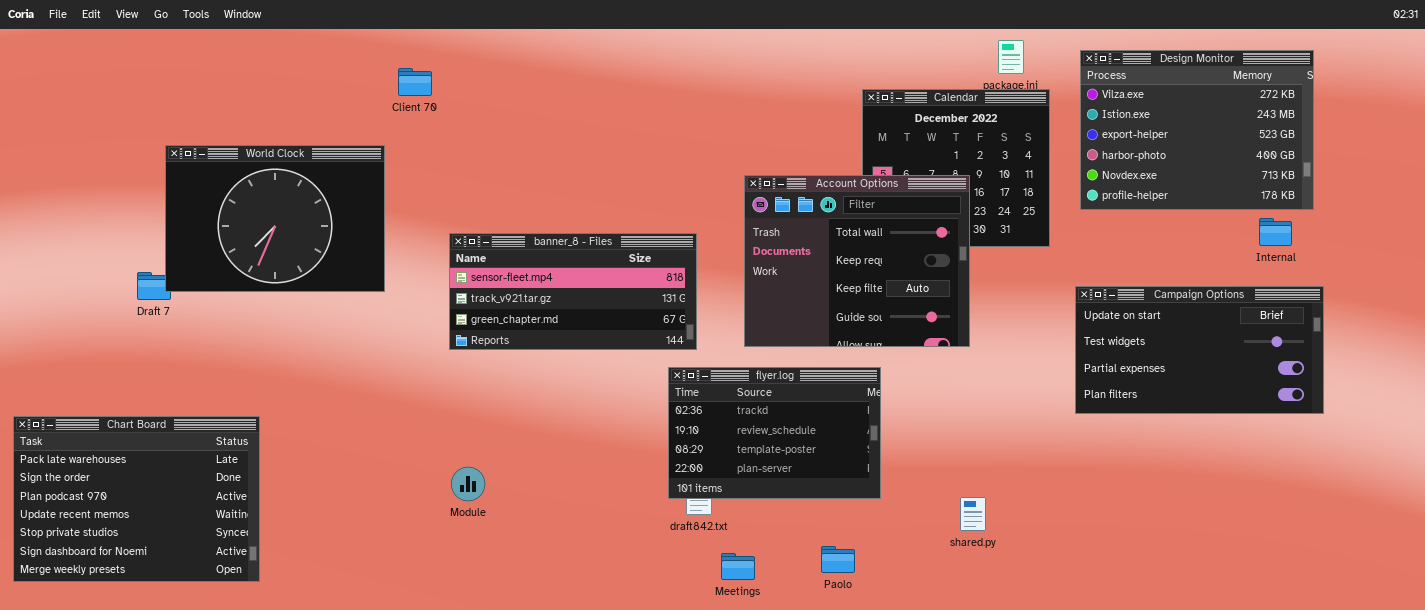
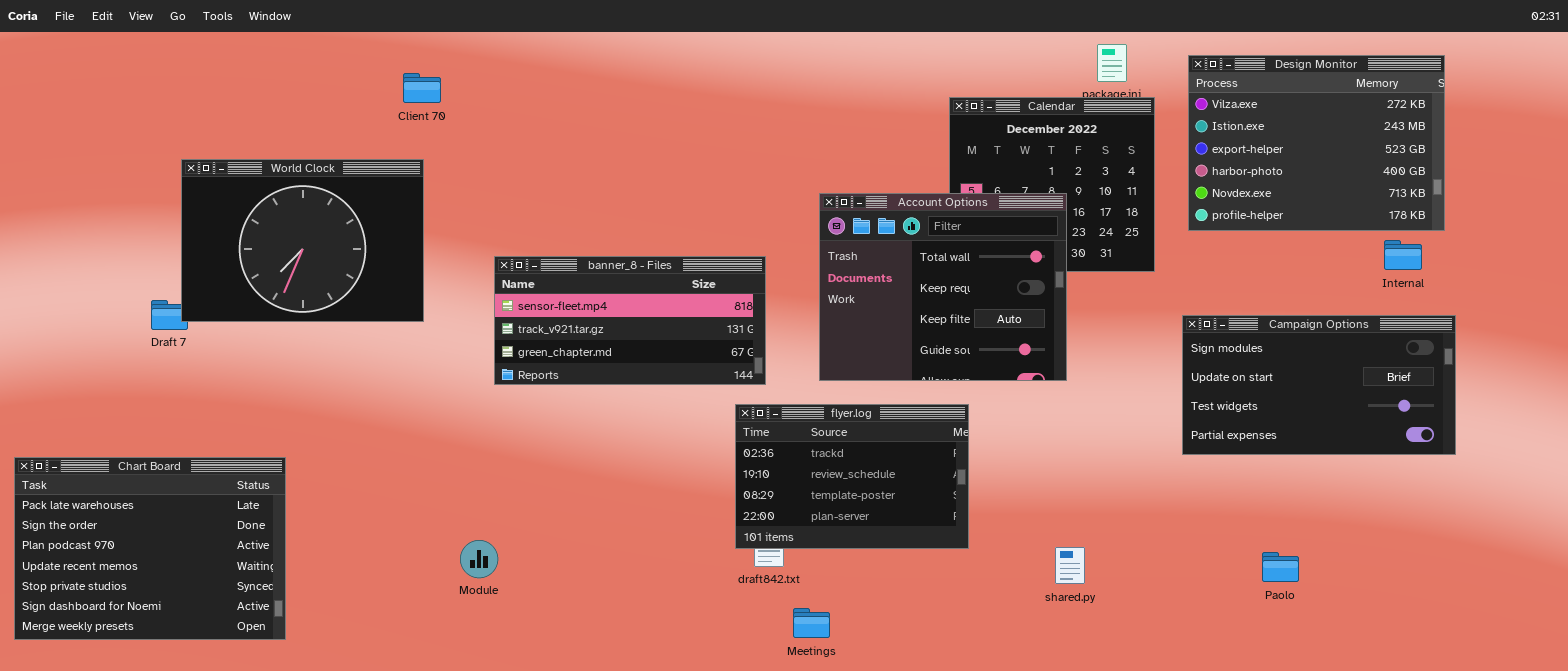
Client 70: [398,68,432,96] -> [403,73,441,103], moved
Campaign Options: [1075,286,1324,414] -> [1182,315,1456,455], scrolled up 1 row
Module: [451,467,485,501] -> [460,540,498,578], moved
Paolo: [821,546,855,573] -> [1262,552,1299,582], moved

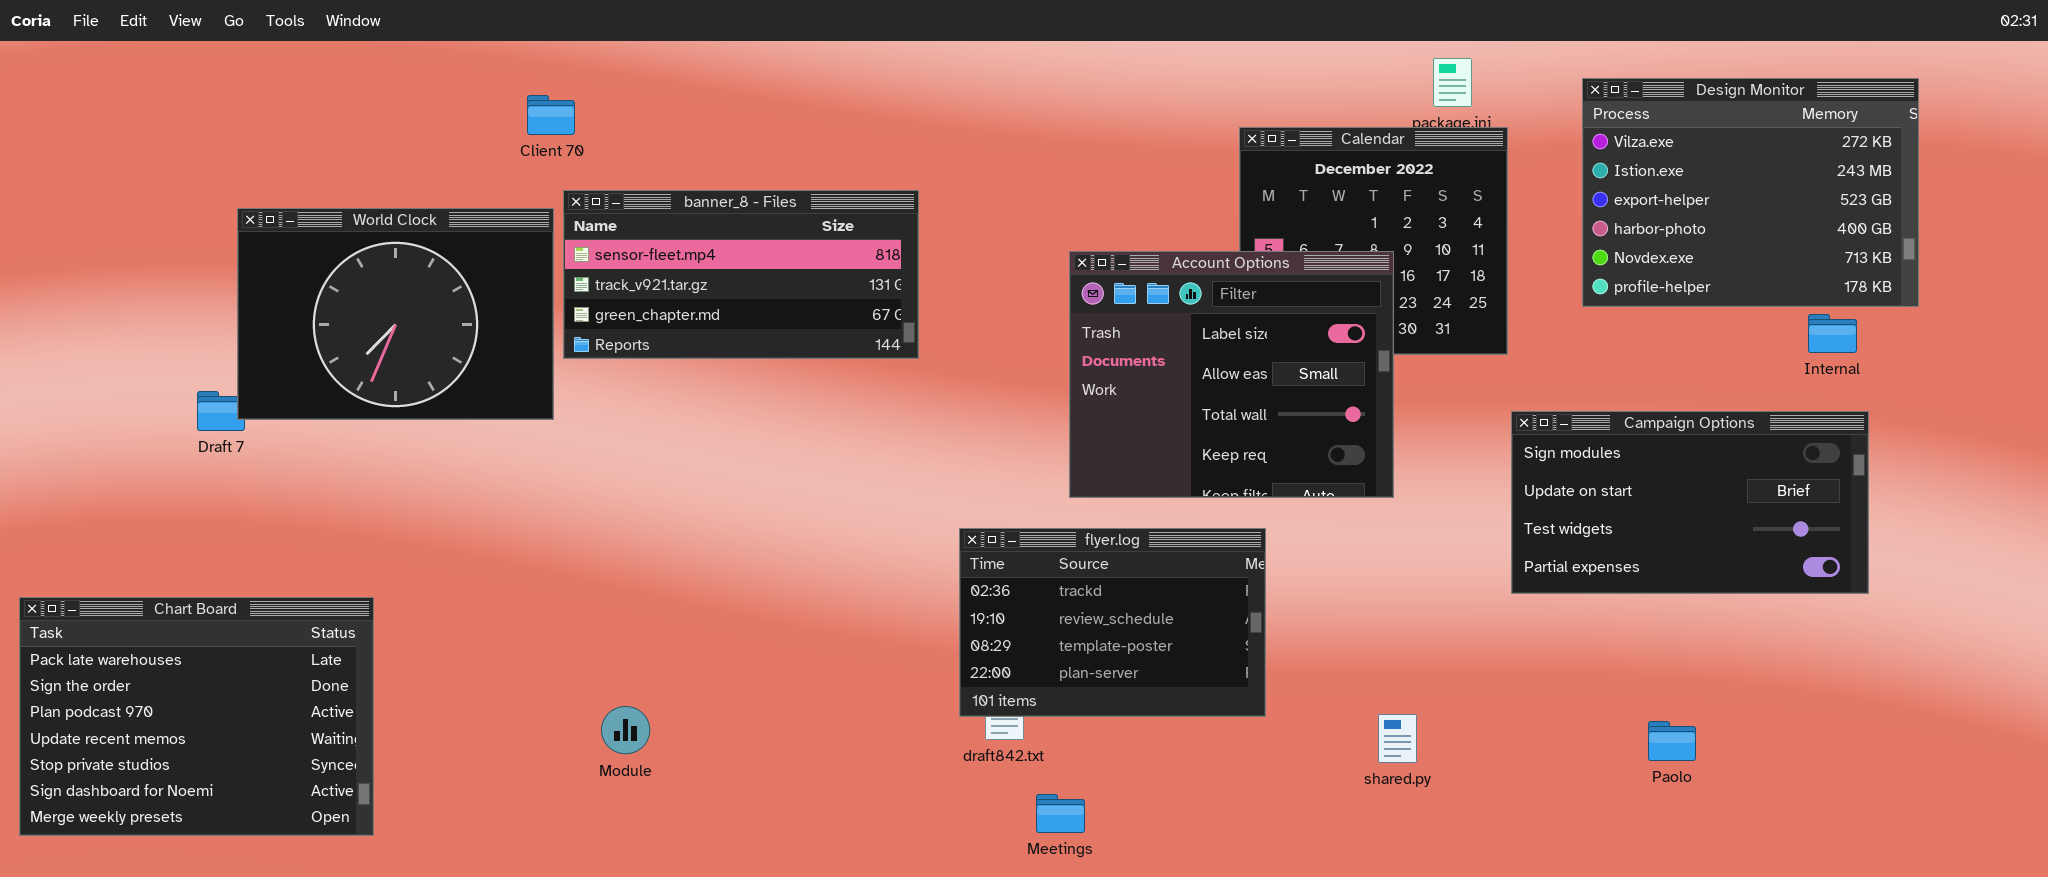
Design Monitor: [1188,55,1445,231] -> [1582,78,1919,307], moved
Account Options: [819,193,1067,381] -> [1069,251,1394,498], scrolled up 2 rows
banner_8 - Files: [494,256,766,385] -> [563,190,919,359], moved
Campaign Options: [1182,315,1456,455] -> [1511,411,1869,594], moved

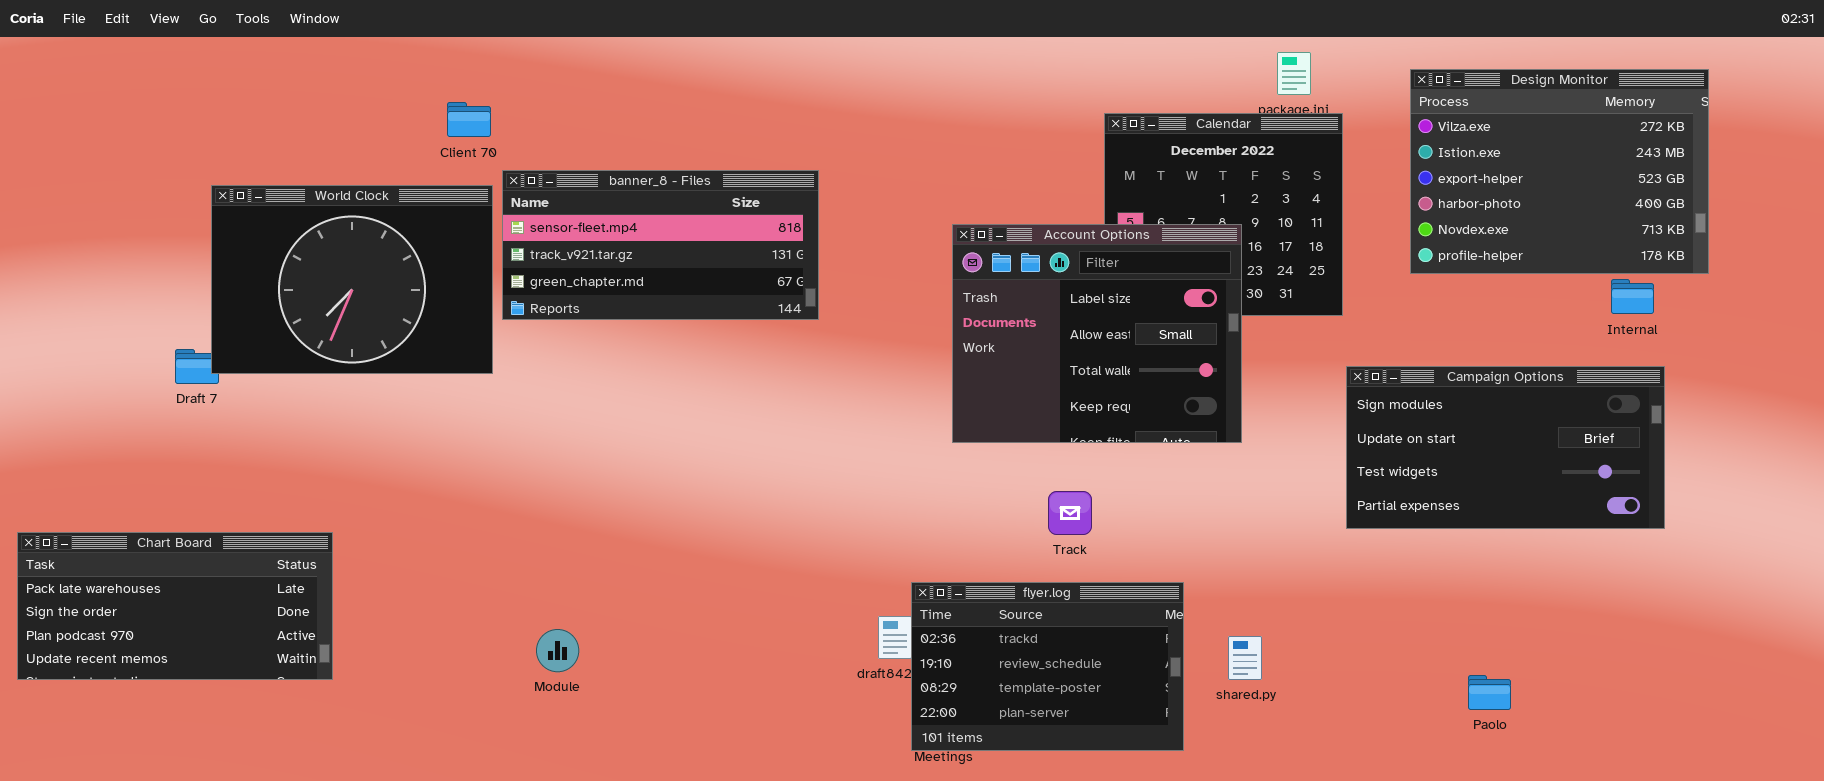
Client 70: [527,95,575,135] -> [447,102,491,137], moved
flyer.log: [959,528,1266,717] -> [911,582,1184,751], moved
Chart Board: [19,597,374,836] -> [17,532,333,680], resized
Paolo: [1648,721,1696,761] -> [1468,675,1511,710], moved

